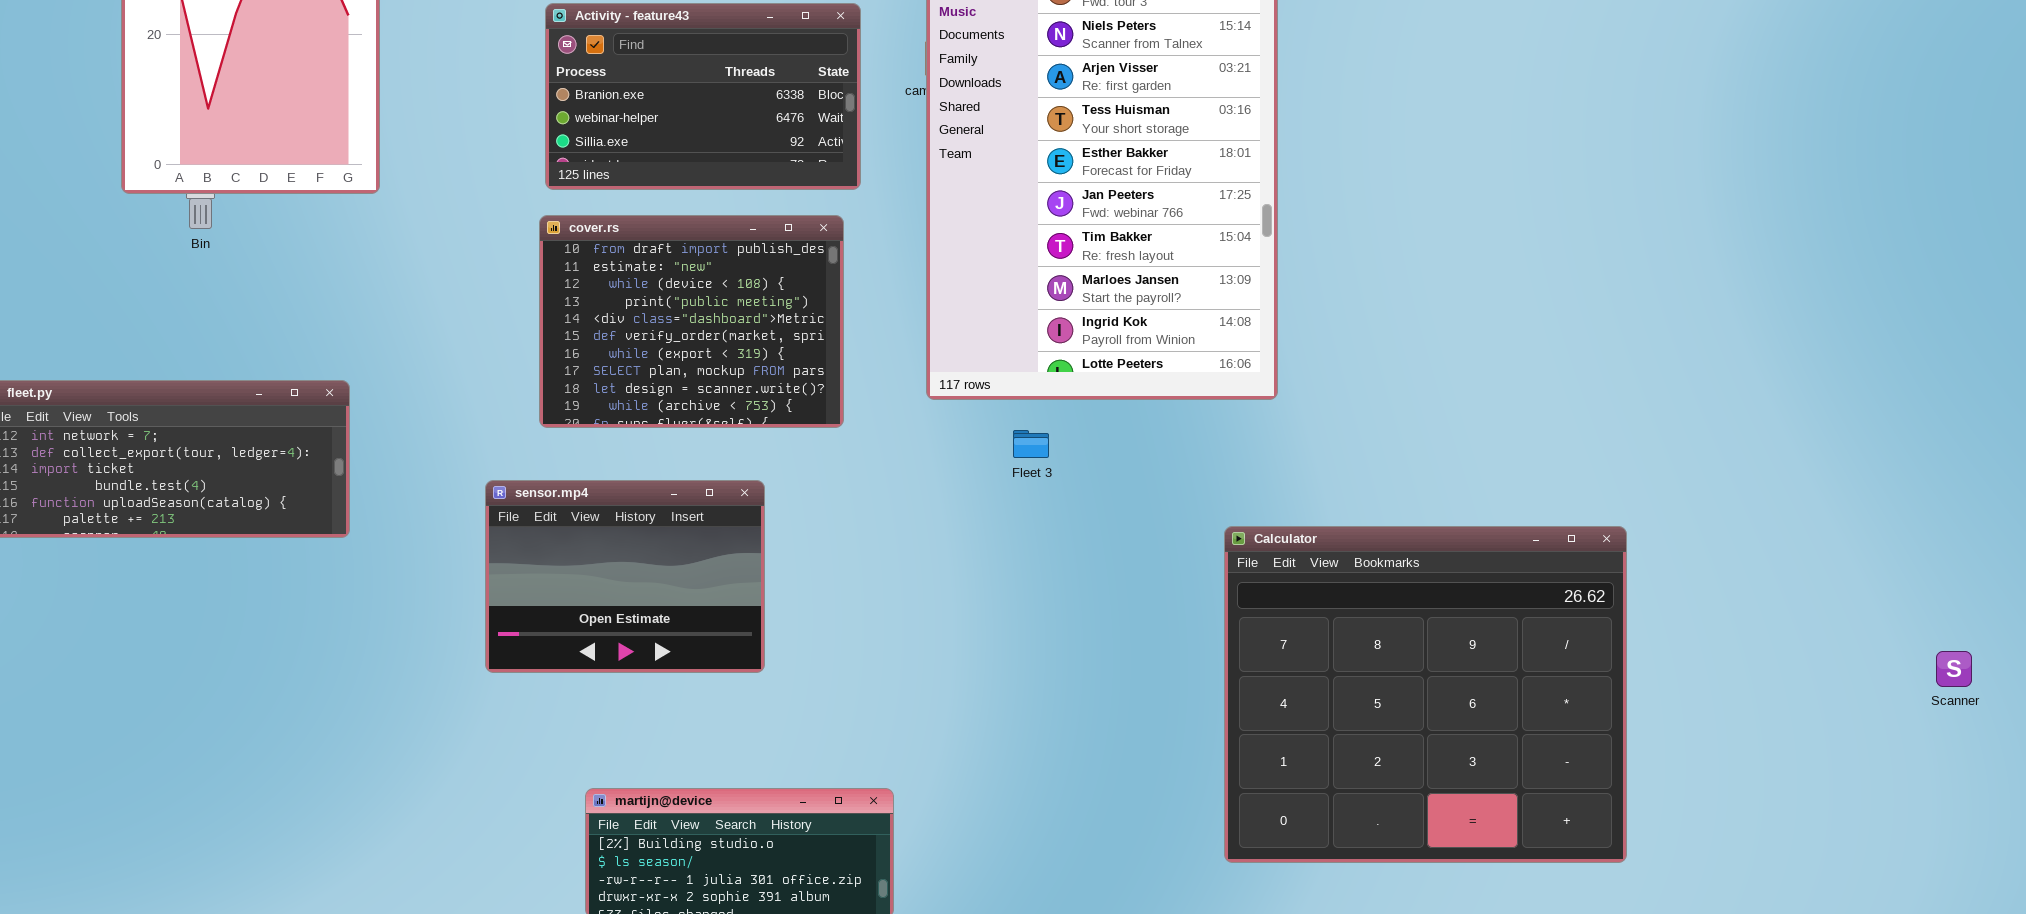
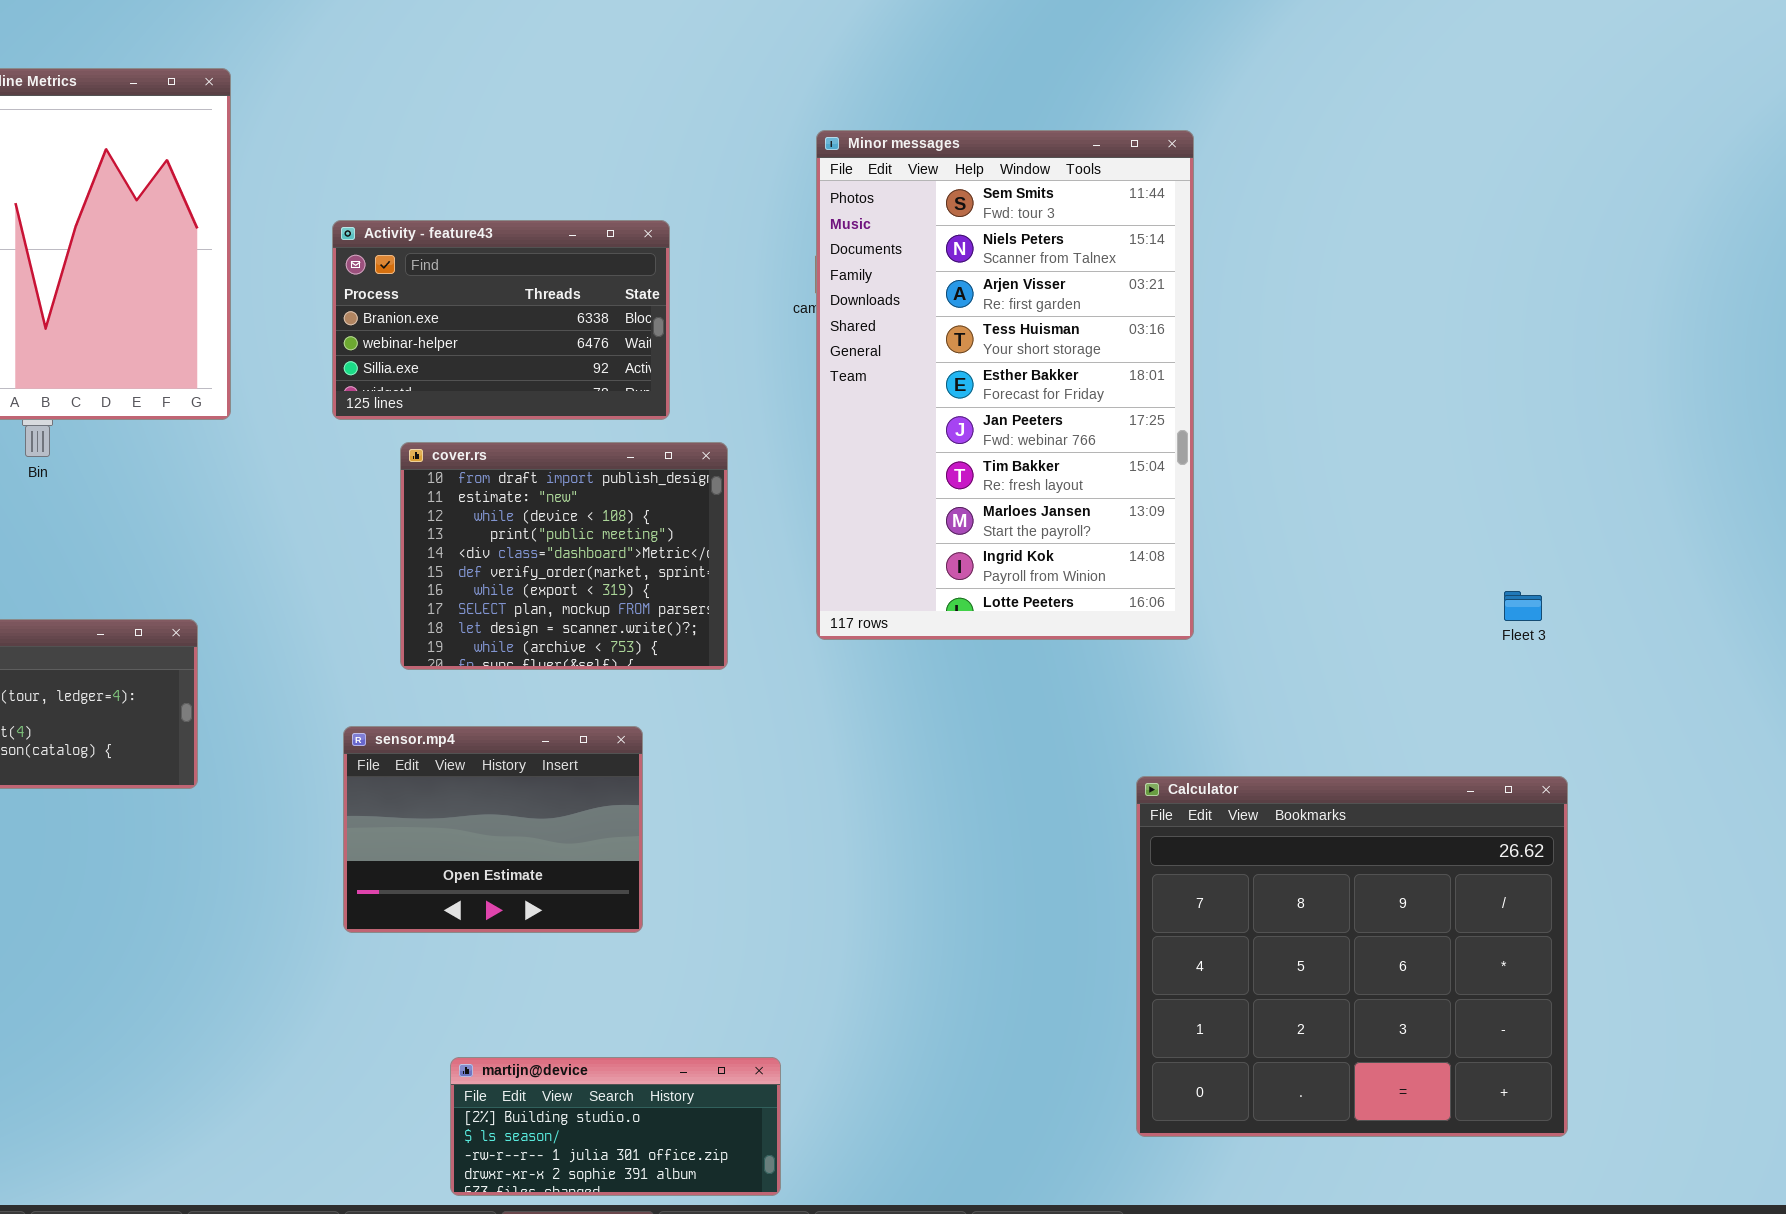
Activity - feature43: [545,3,861,190] -> [332,220,670,420], moved
Fleet 3: [1013,430,1049,458] -> [1504,591,1542,621], moved

